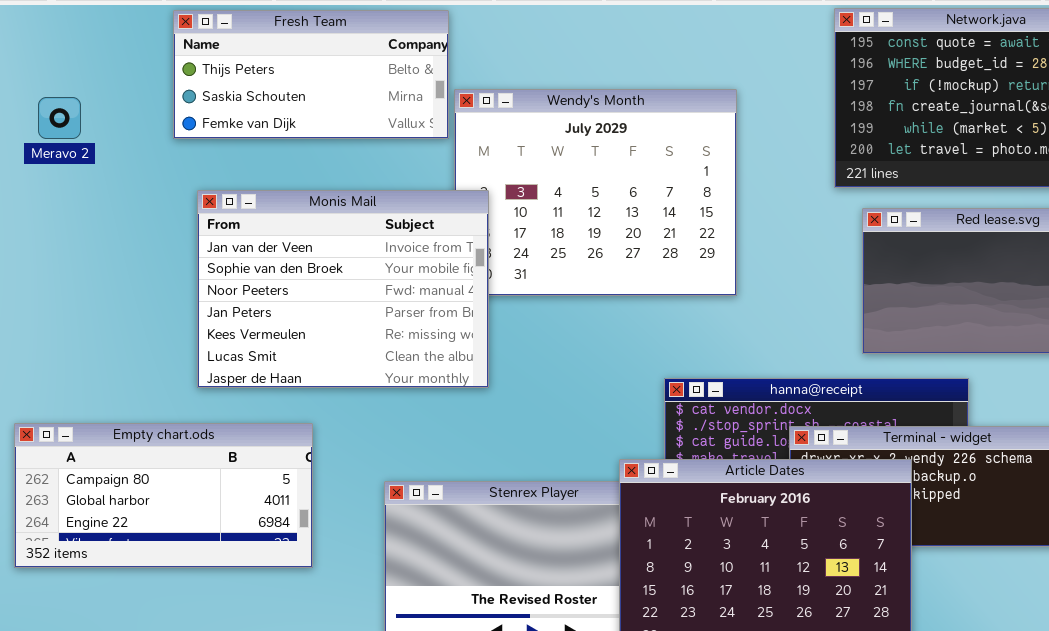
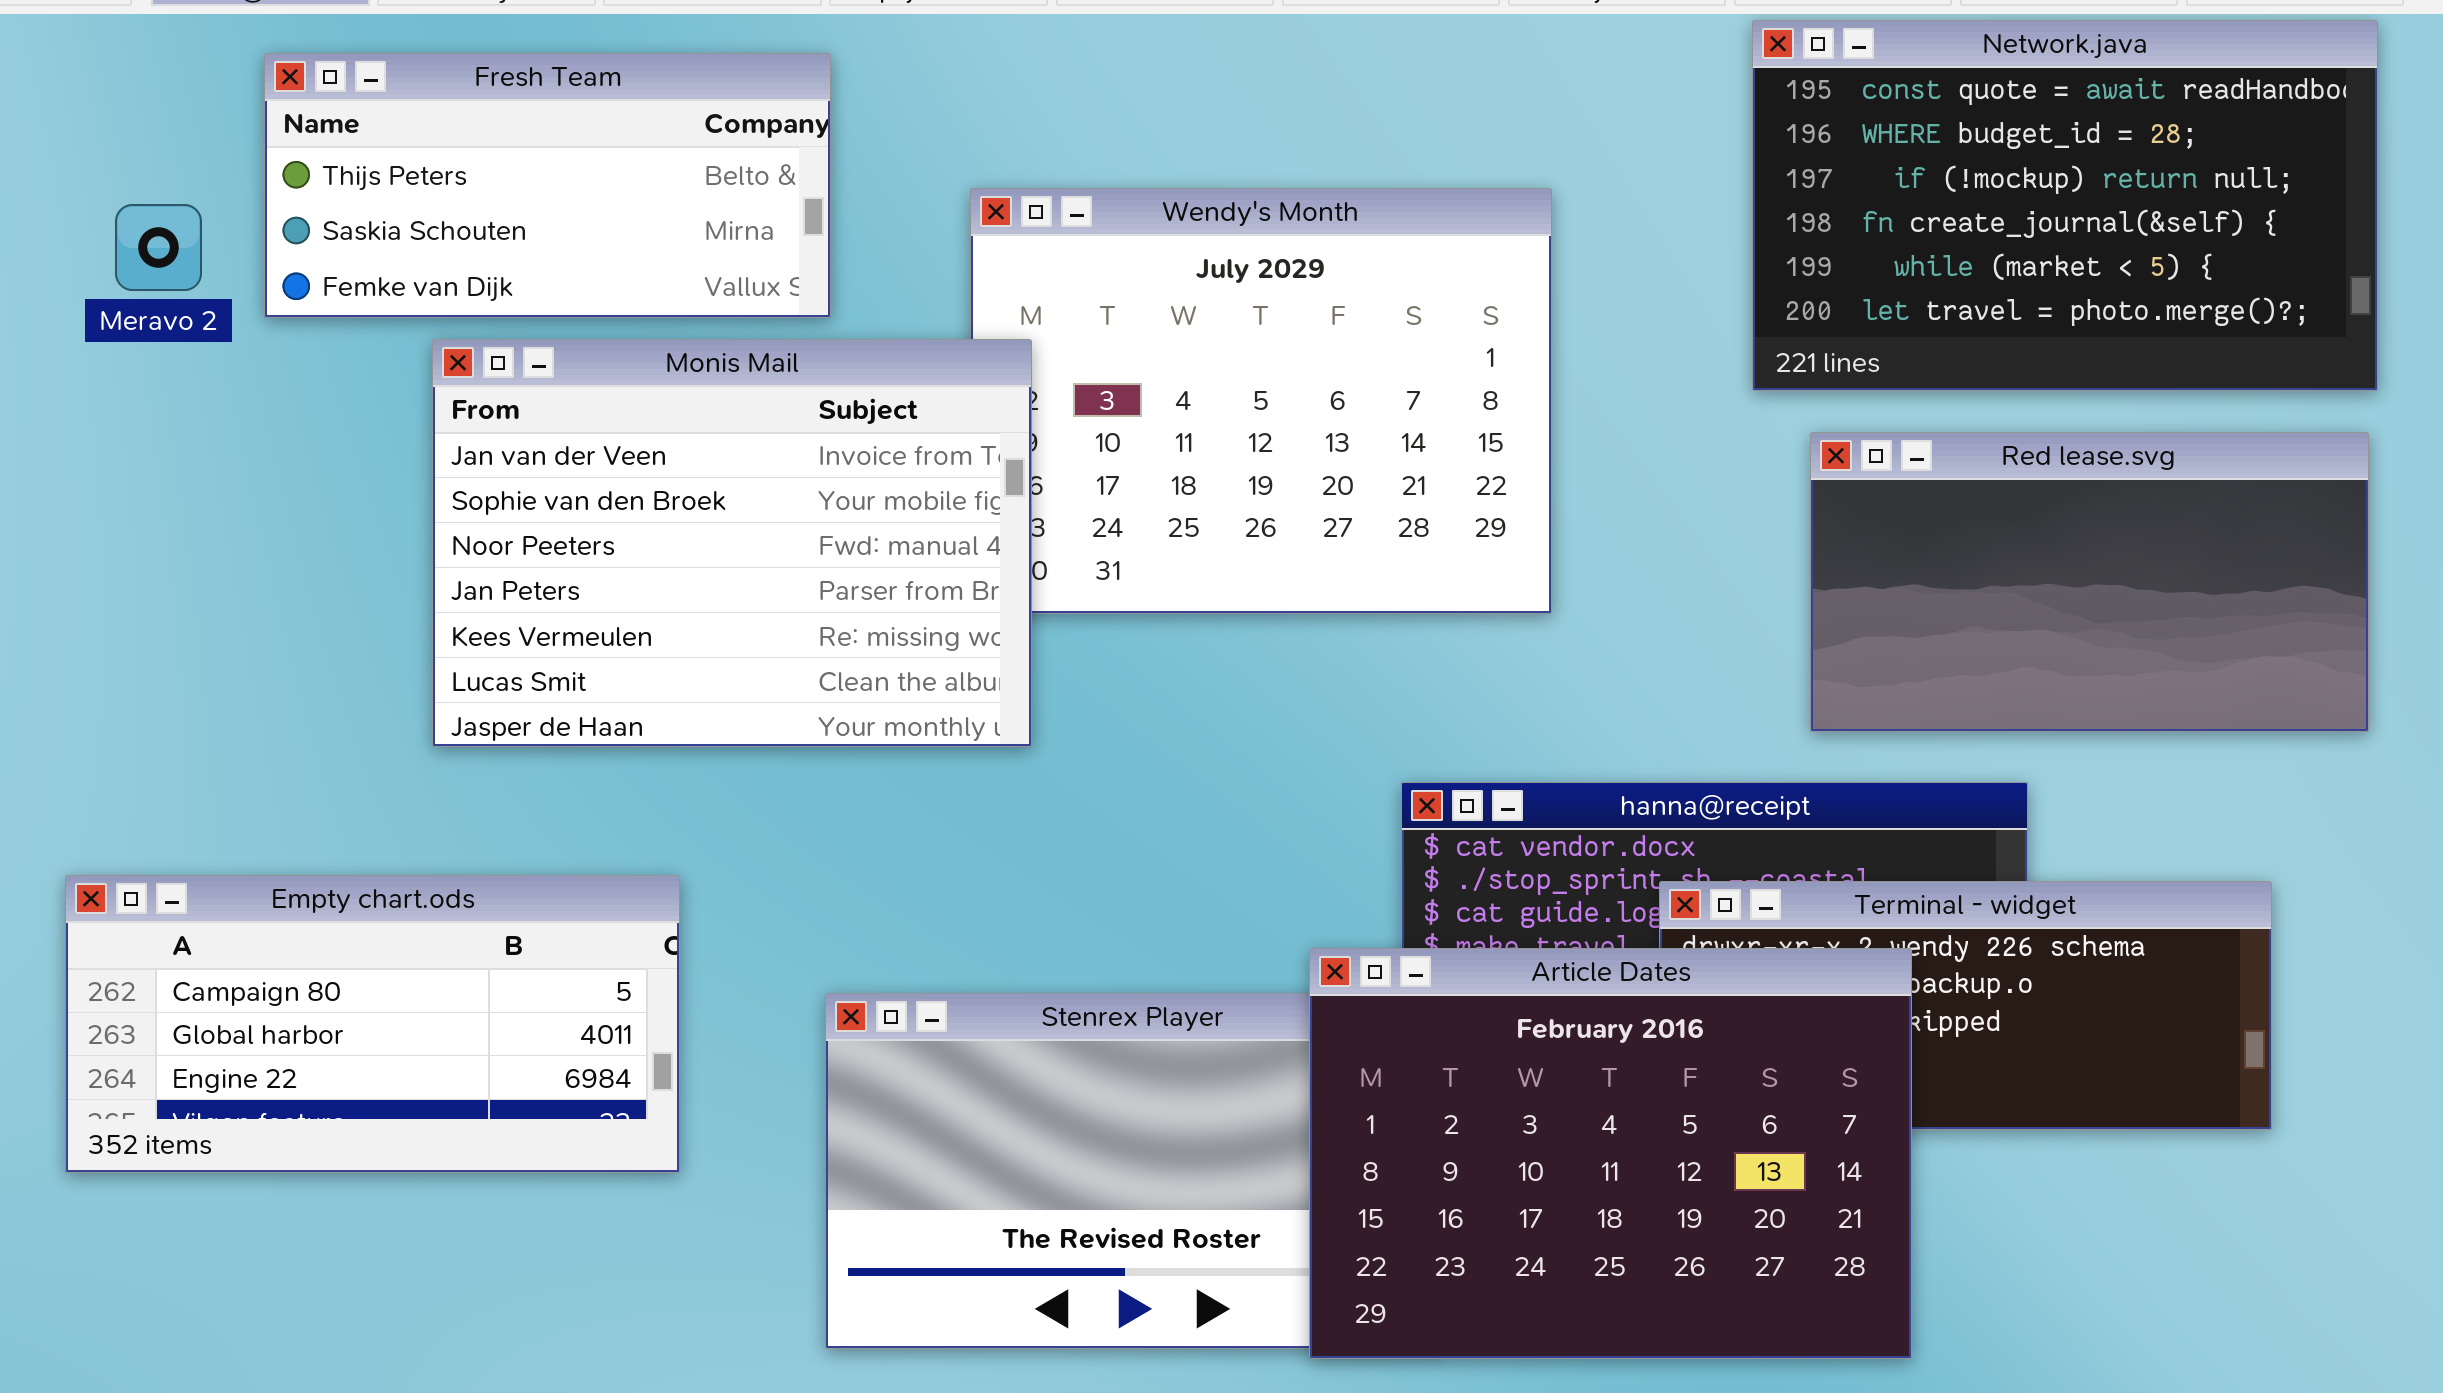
Fresh Team: [173,10,449,139] -> [264,53,831,318], moved
Monis Mail: [197,190,489,388] -> [432,339,1032,747], moved

